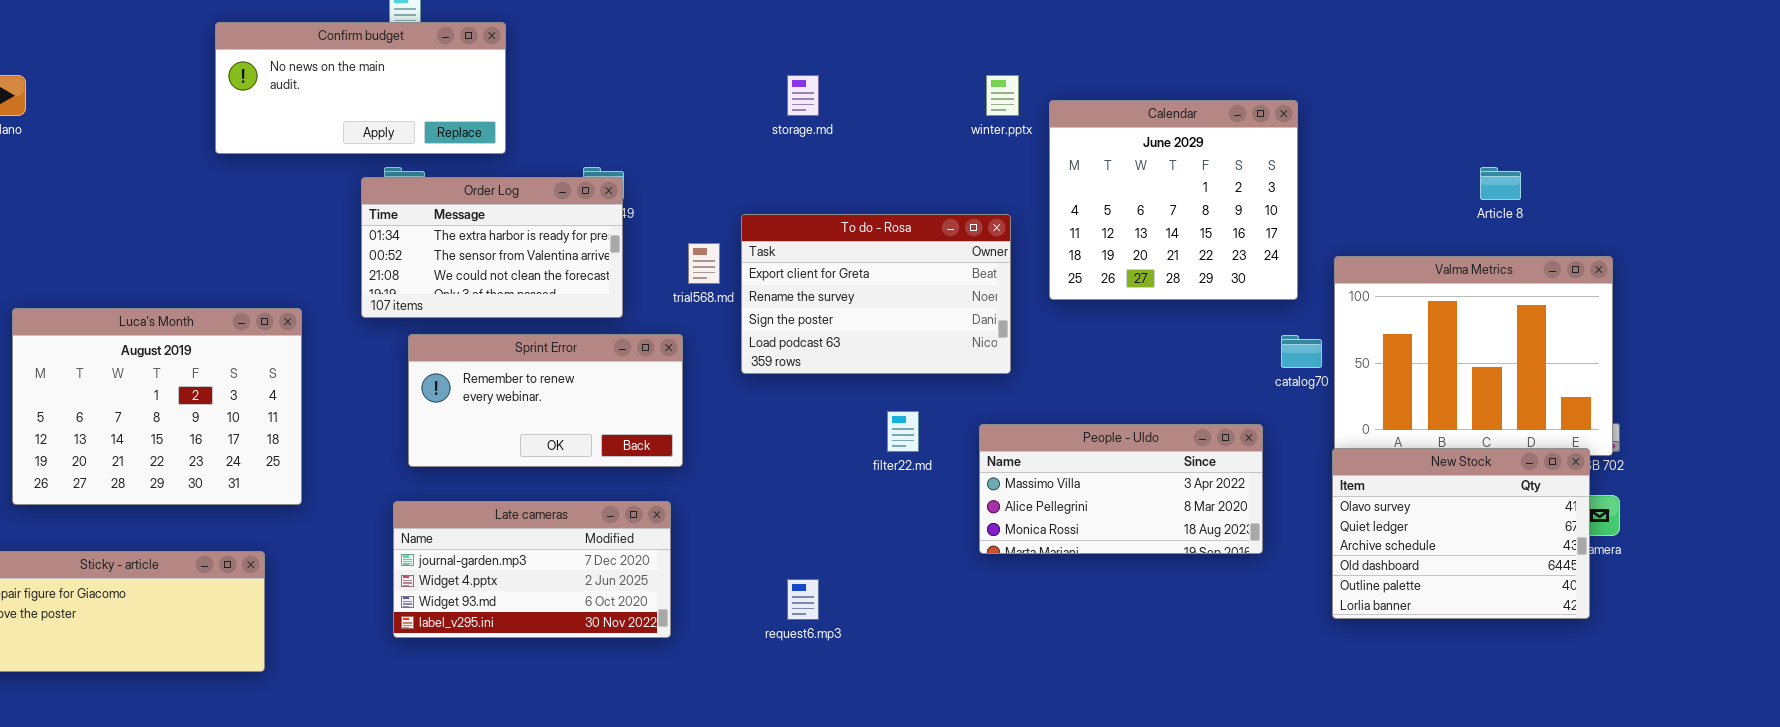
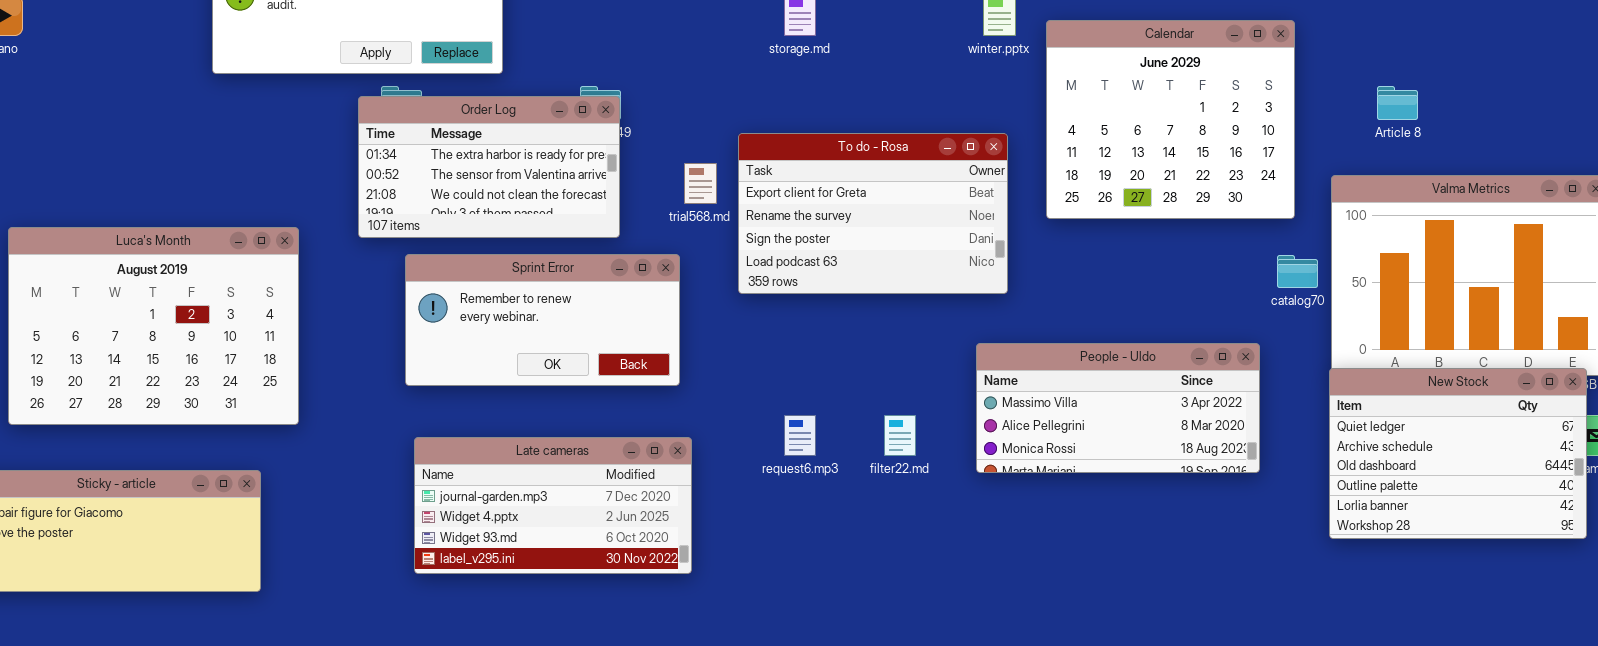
Article 8: [1480,167,1521,200] -> [1377,86,1418,120], moved
filter22.md: [887,411,919,452] -> [884,415,916,456], moved
New Stock: [1332,448,1590,619] -> [1329,368,1587,539], scrolled down 1 row
Late cameras: [393,501,671,638] -> [414,437,692,574], moved
request6.mp3: [787,579,819,620] -> [784,415,816,456], moved

